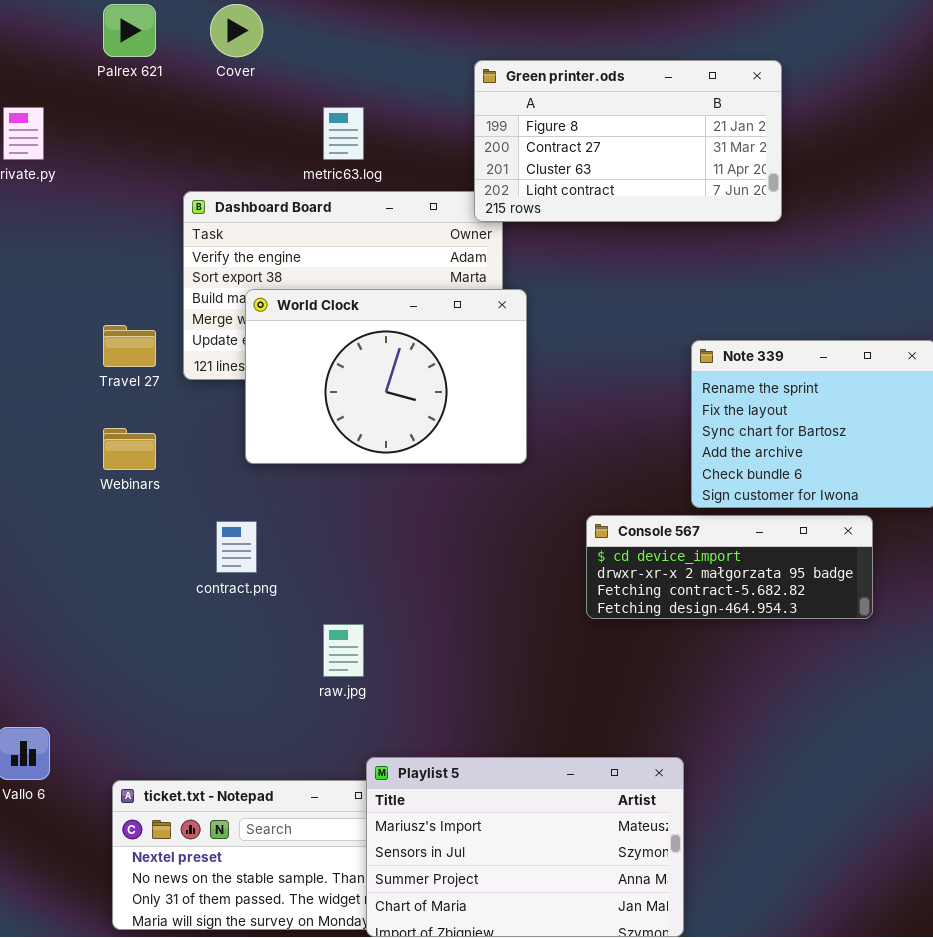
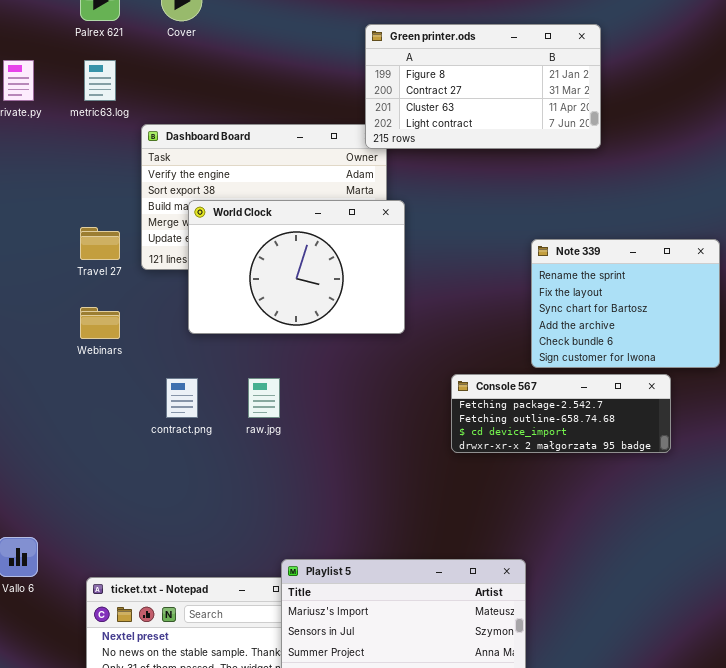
metric63.log: [323,107,364,160] -> [84,60,116,101], moved
Console 567: [586,515,873,619] -> [451,374,671,453], scrolled up 2 rows
raw.jpg: [323,624,364,677] -> [248,378,280,418], moved

